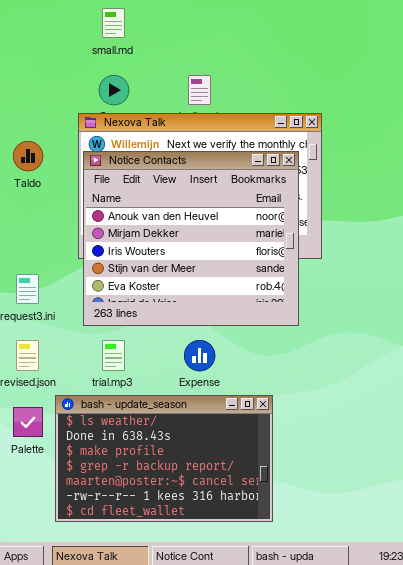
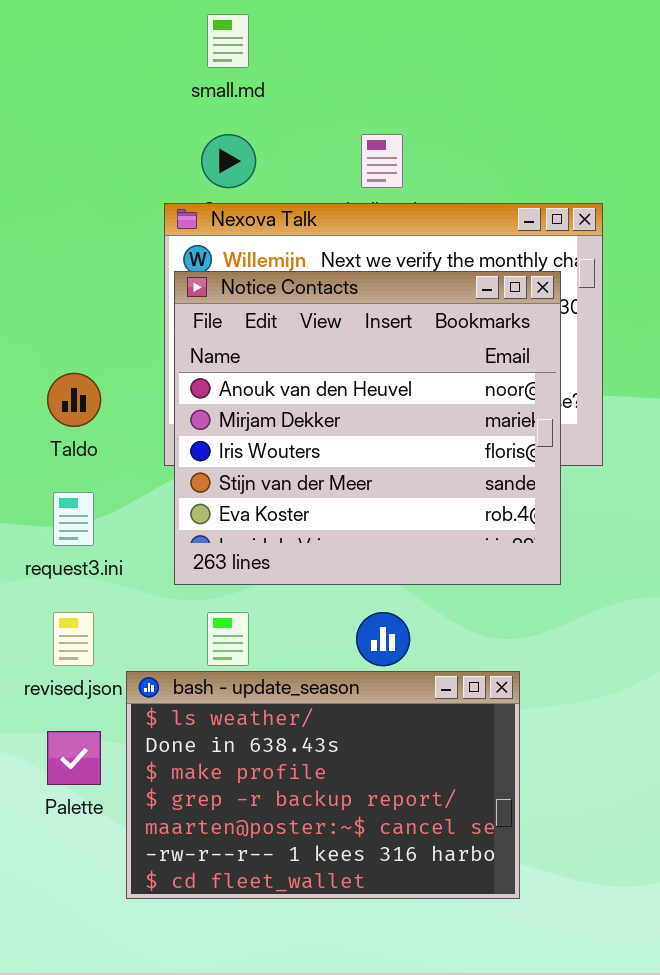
Taldo: [13,141,43,171] -> [47,373,101,427], moved
bash - update_season: [55,395,273,522] -> [126,671,520,899], moved

